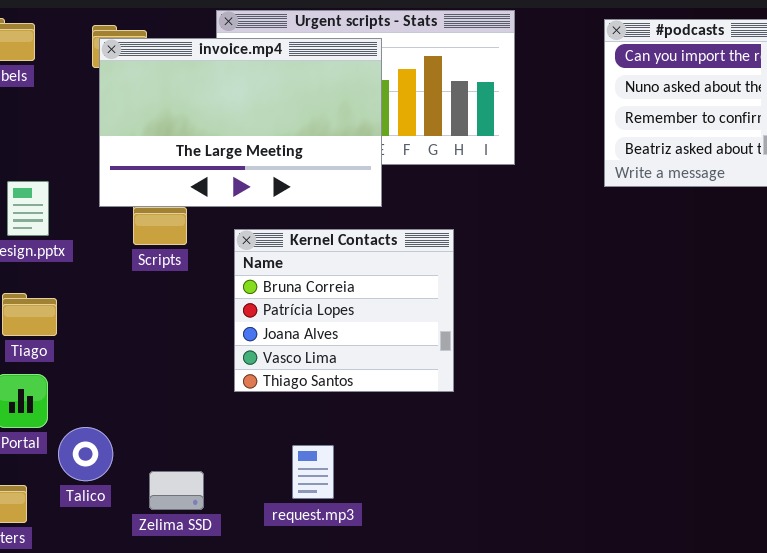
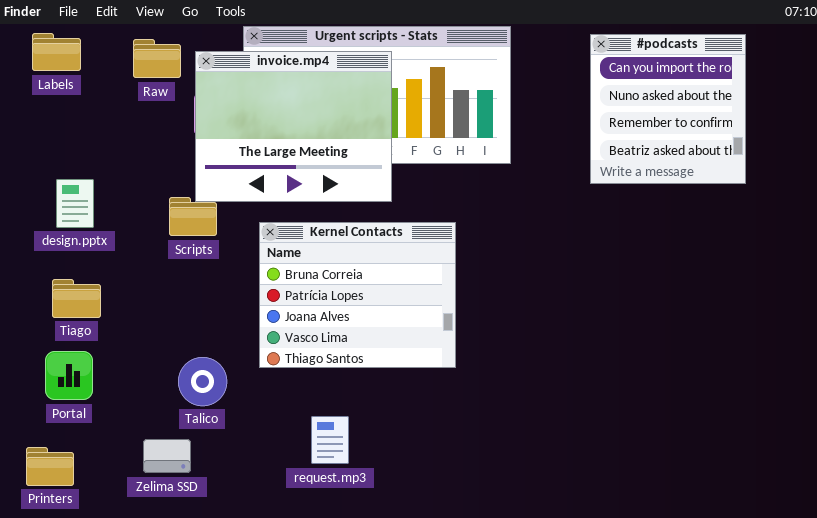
invoice.mp4: [99,38,382,207] -> [195,51,392,202], resized
Talico: [58,427,113,481] -> [178,357,227,406], moved
Zelima SSD: [149,471,204,510] -> [143,439,191,473], moved

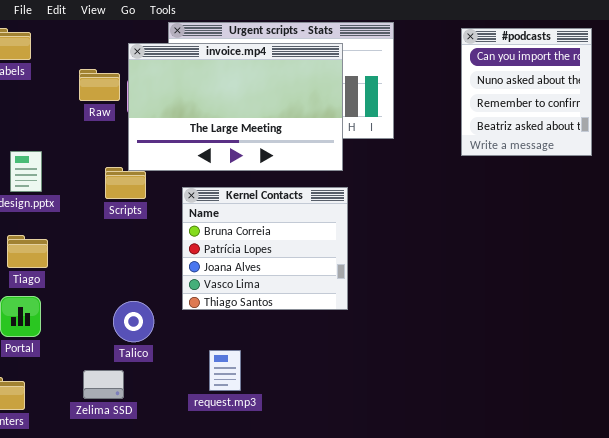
Raw: [133,39,181,78] -> [79,69,120,101], moved
invoice.mp4: [195,51,392,202] -> [128,43,343,171], resized
request.mp3: [311,416,349,464] -> [209,350,241,391], moved

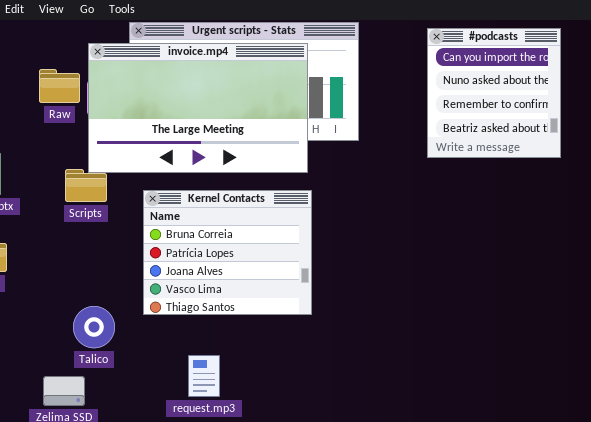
request.mp3: [209,350,241,391] -> [188,355,220,397], moved

